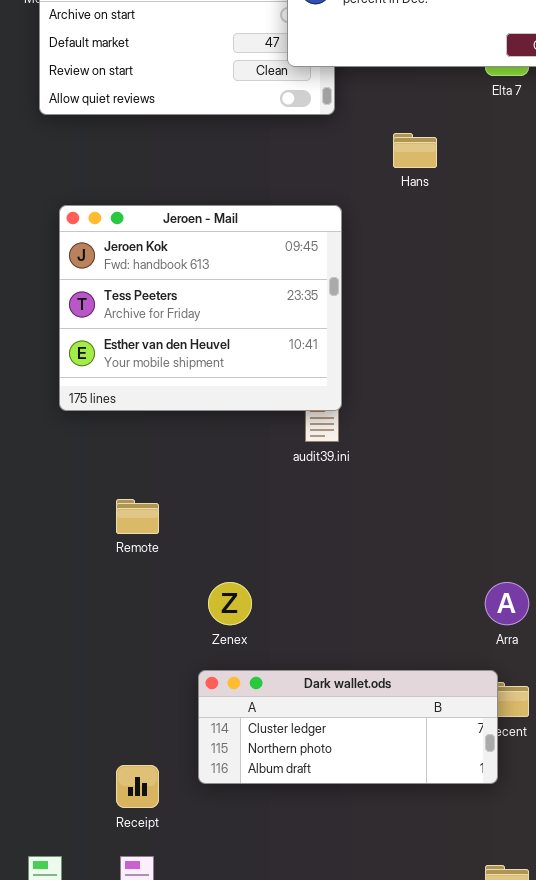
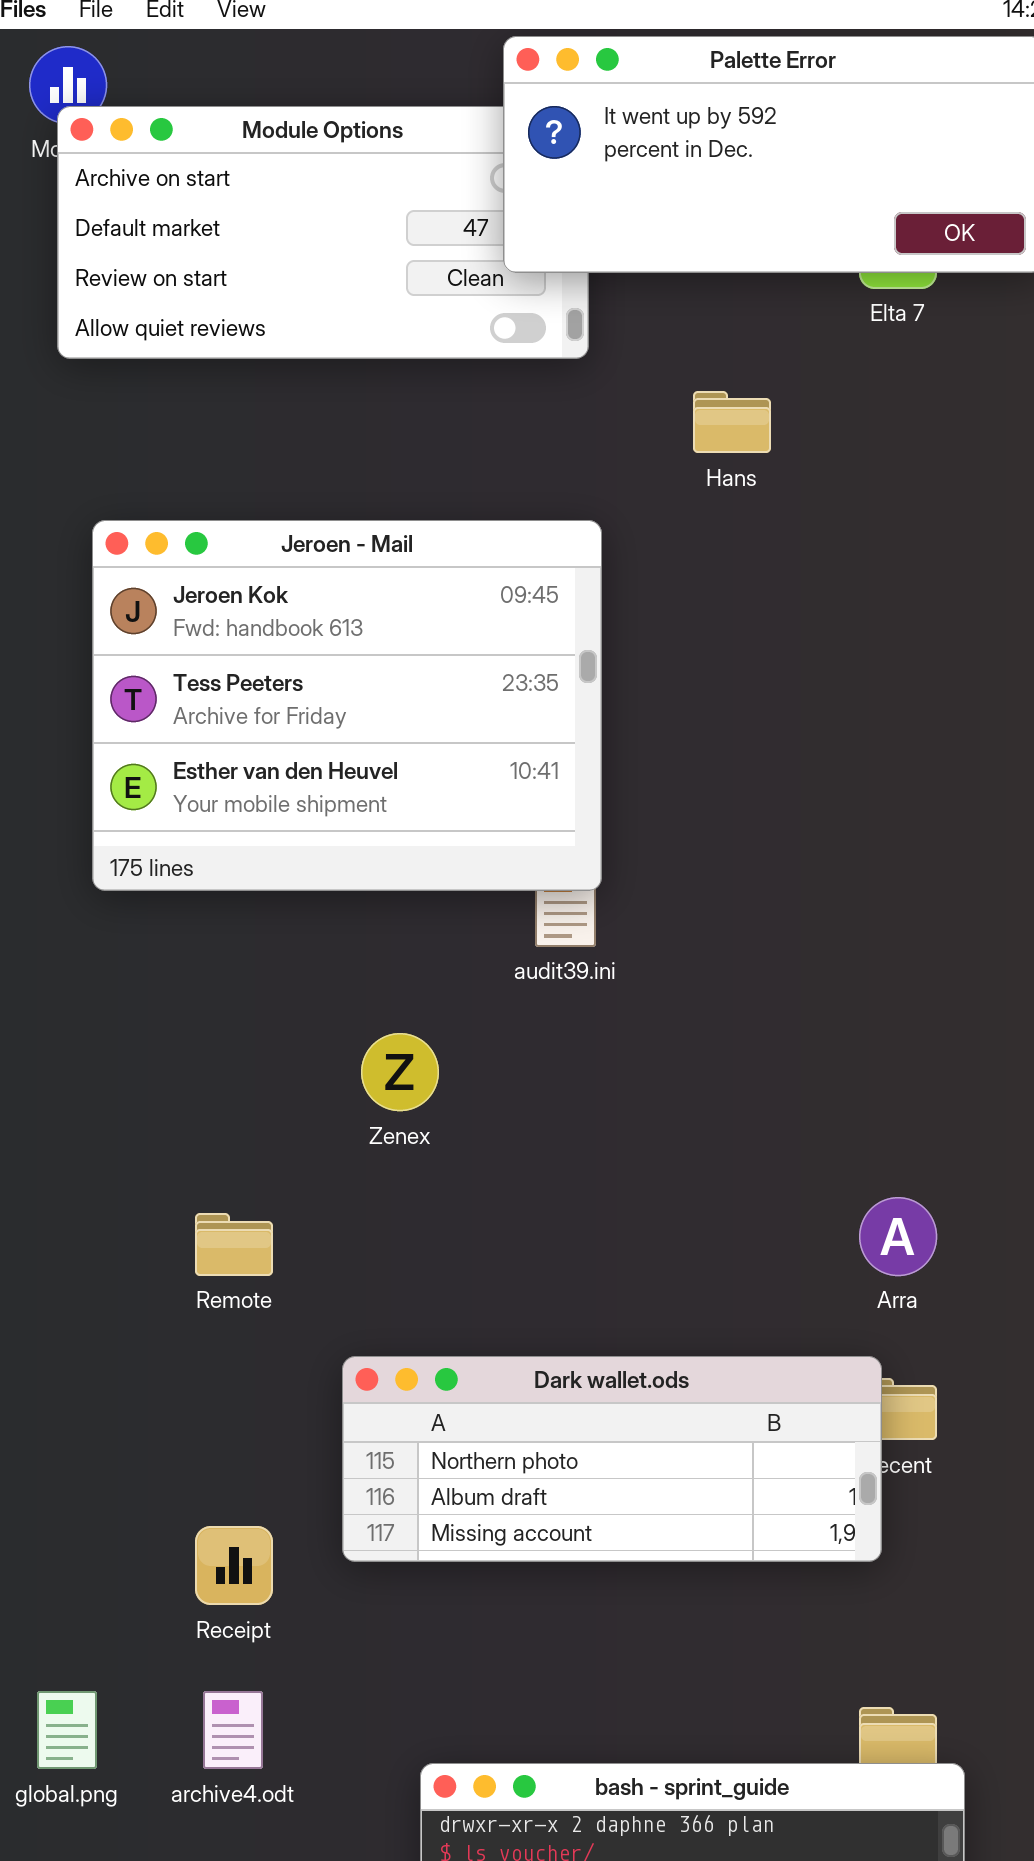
Remote: [116,499,159,534] -> [195,1213,273,1276], moved
Zenex: [208,582,252,625] -> [361,1033,439,1111], moved
Dark wallet.ods: [198,670,498,784] -> [342,1356,882,1562], scrolled down 1 row

